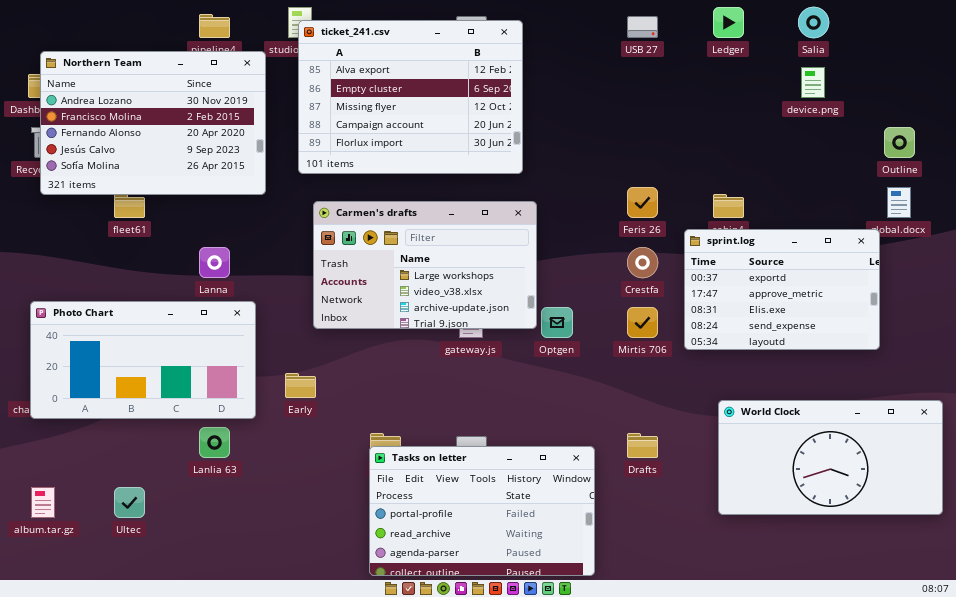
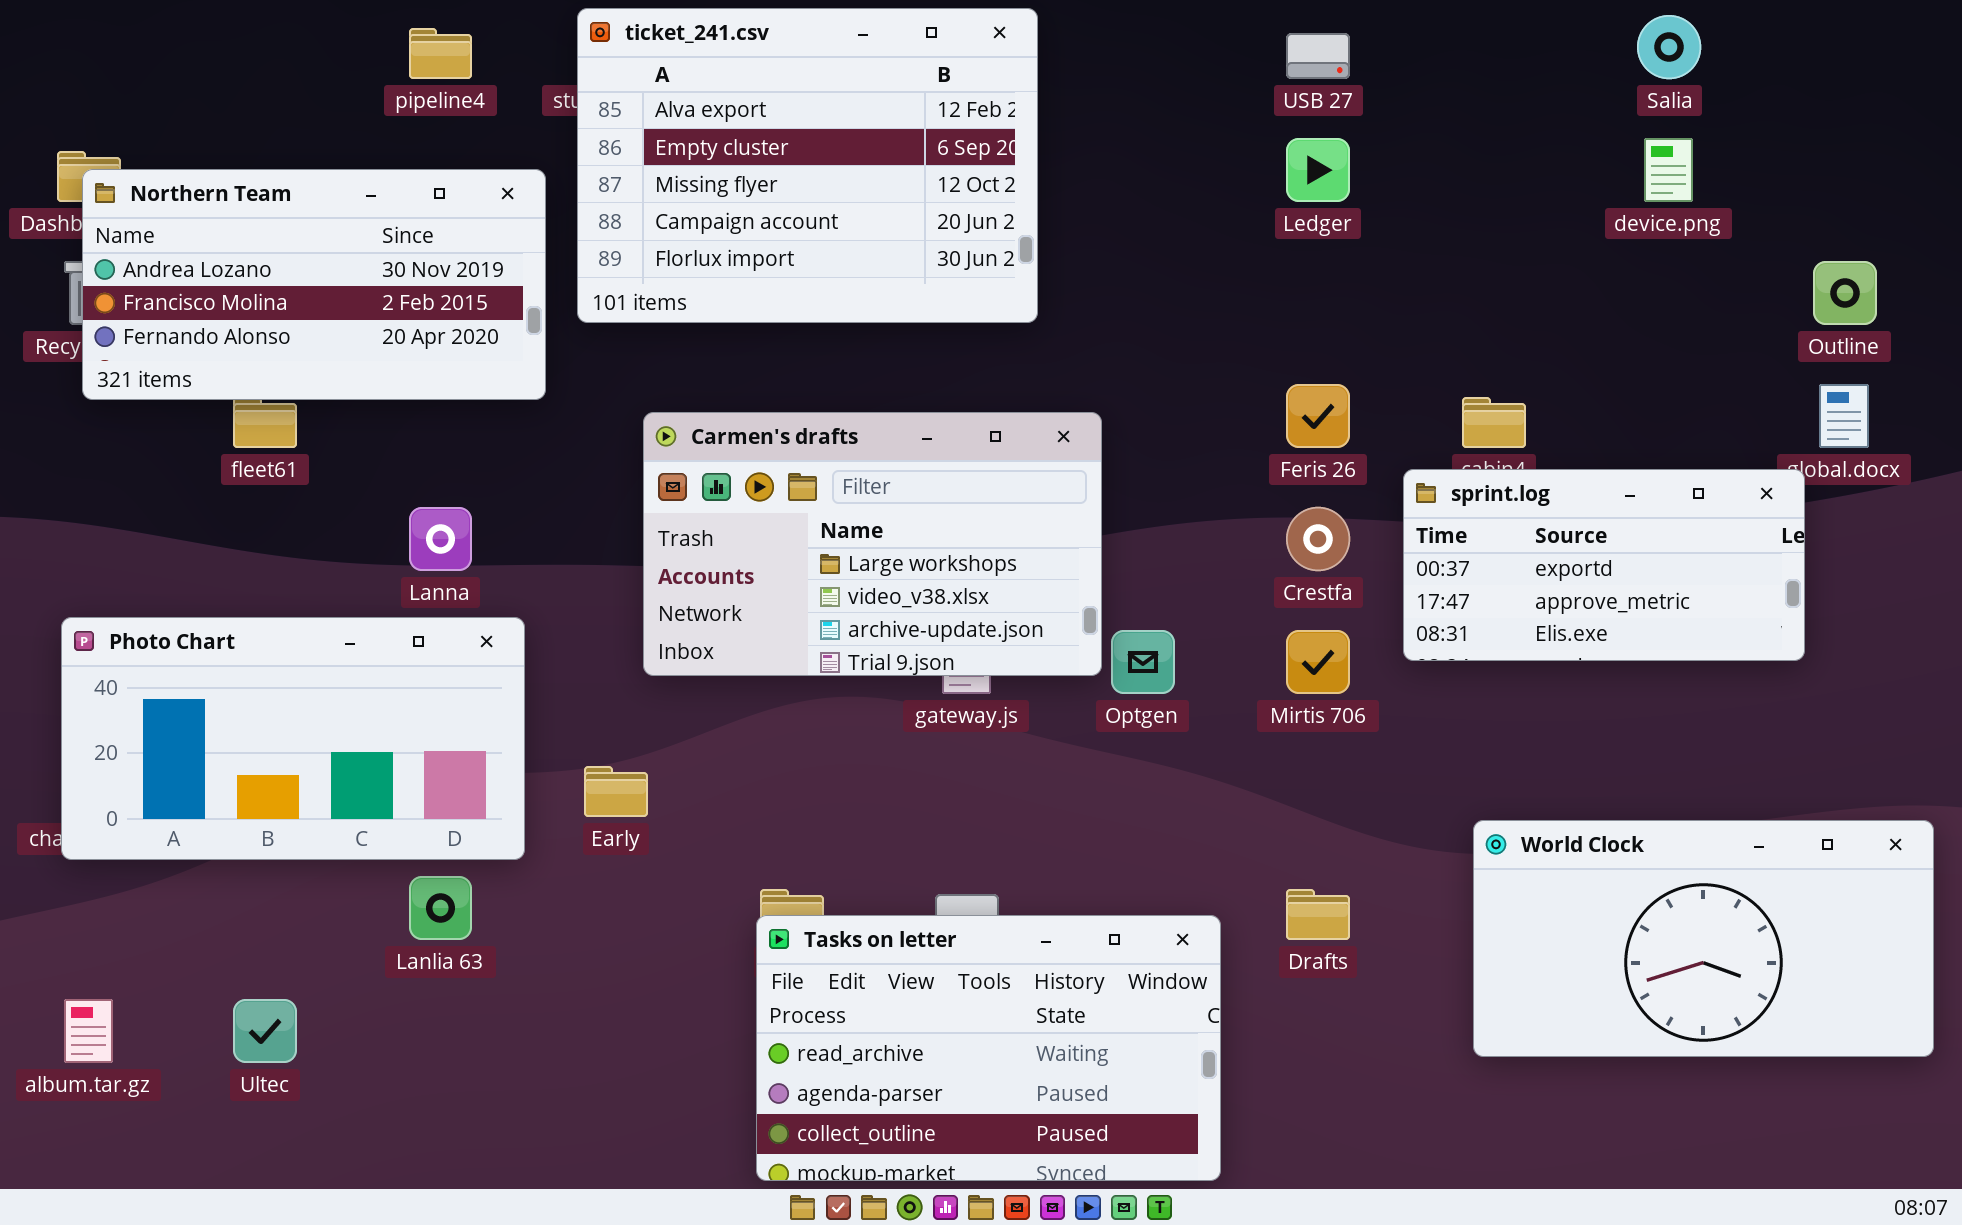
Ledger: [713,7,744,38] -> [1286,138,1350,202], moved
ticket_241.csv: [298,20,523,174] -> [577,8,1038,323], moved
Northern Team: [40,51,266,195] -> [82,169,546,400], resized
sprint.log: [684,229,880,350] -> [1403,469,1805,661], resized
Tasks on letter: [369,446,595,576] -> [756,915,1221,1181], scrolled down 1 row

